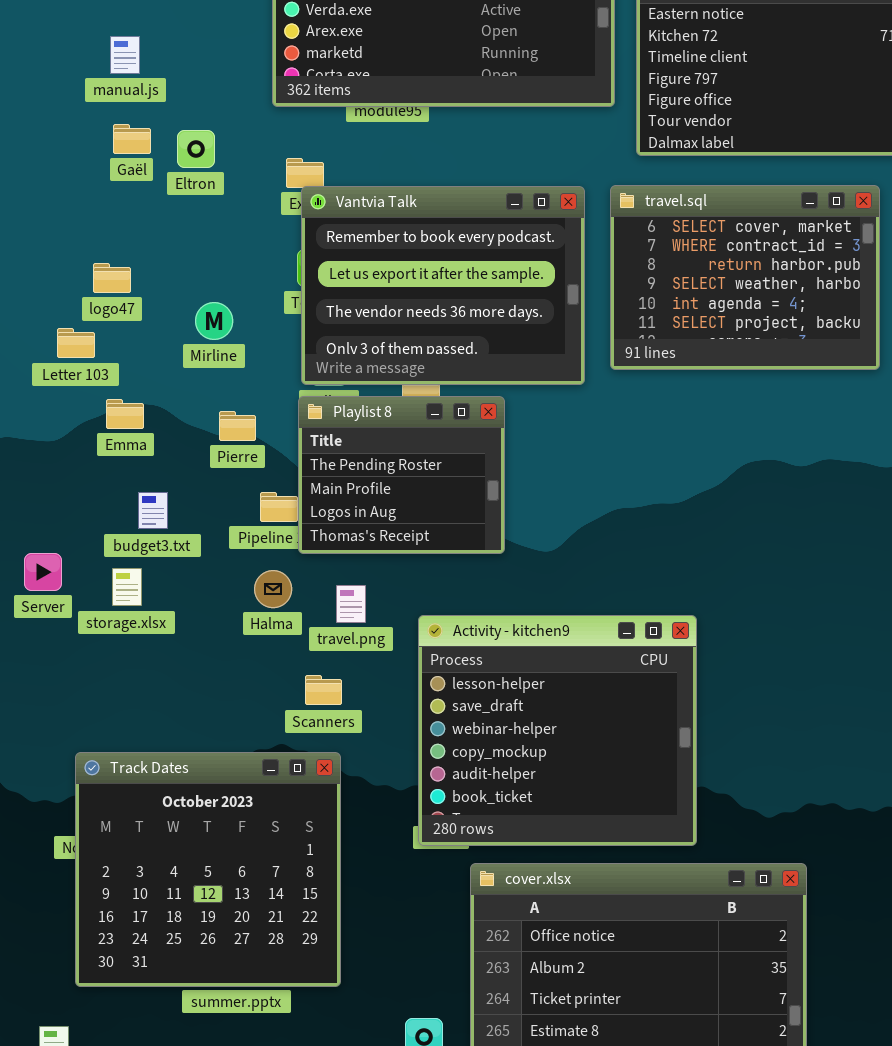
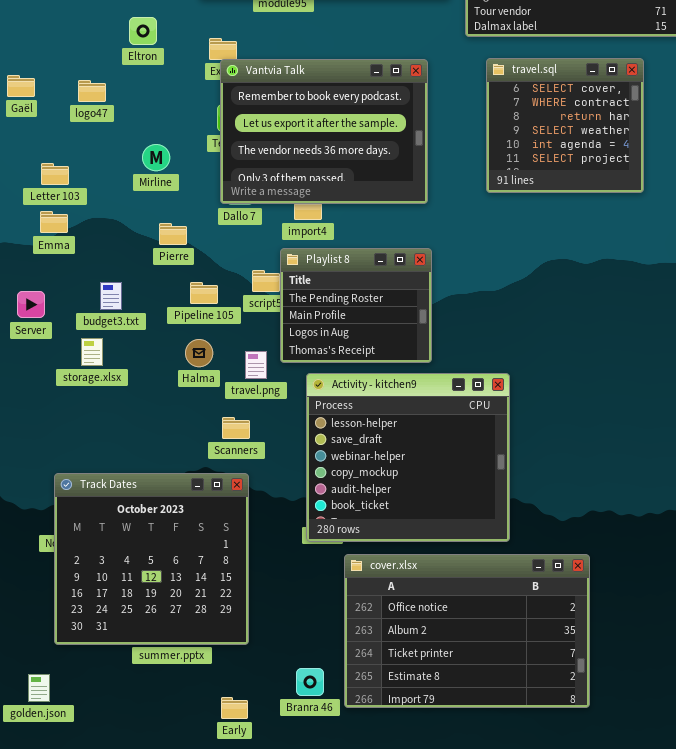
Gaël: [113,124,151,154] -> [7,75,35,97], moved
travel.sql: [610,185,880,370] -> [486,58,644,193], resized
logo47: [93,263,131,293] -> [78,80,106,102], moved
Playlist 8: [298,396,505,554] -> [280,248,432,363], moved
Emma: [106,399,144,429] -> [40,211,68,233], moved
Server: [24,553,62,591] -> [17,291,45,318], moved

